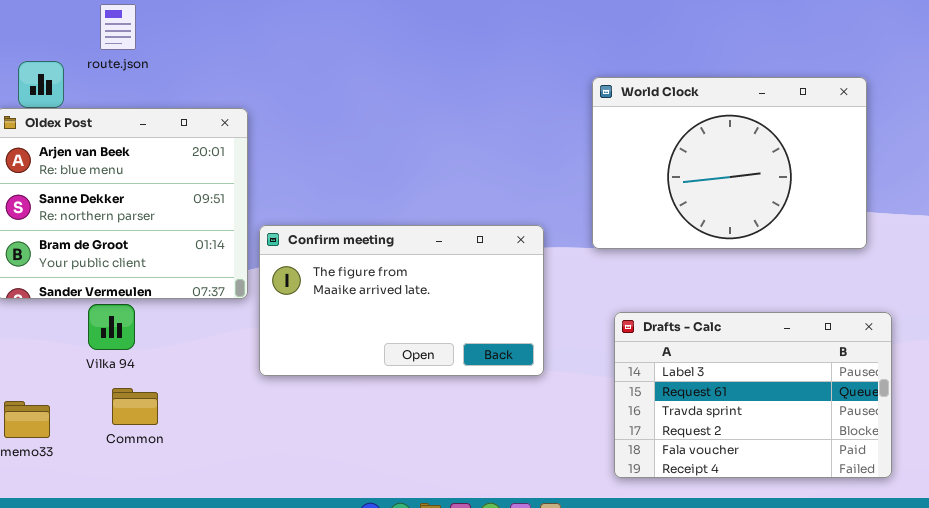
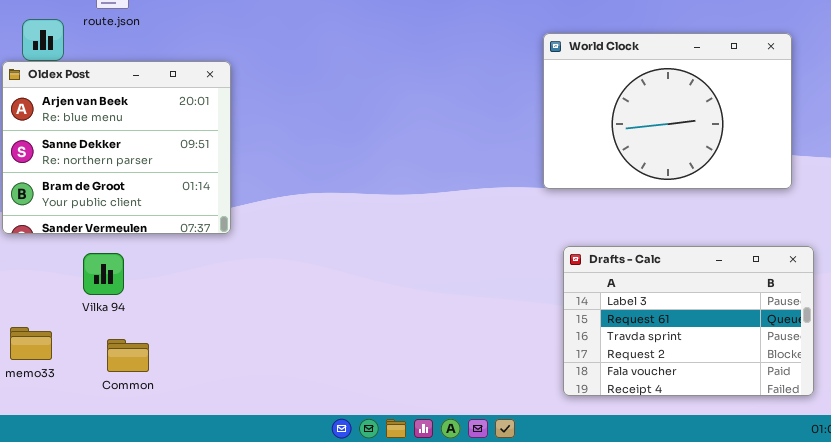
Confirm meeting: [259,225,544,376] -> none, closed
Vilka 94: [88,304,135,350] -> [83,253,124,295], moved
Common: [112,388,158,425] -> [107,339,149,372], moved

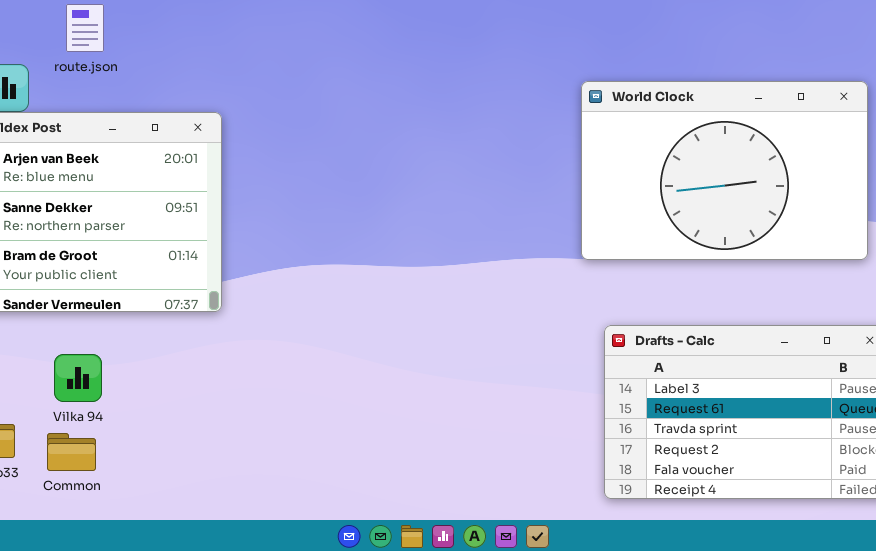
Vilka 94: [83,253,124,295] -> [54,354,102,402], moved
Common: [107,339,149,372] -> [47,433,96,471], moved

